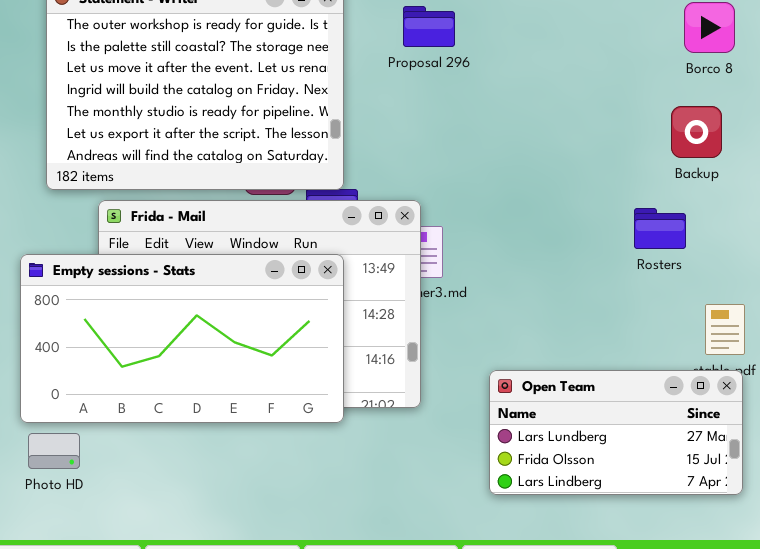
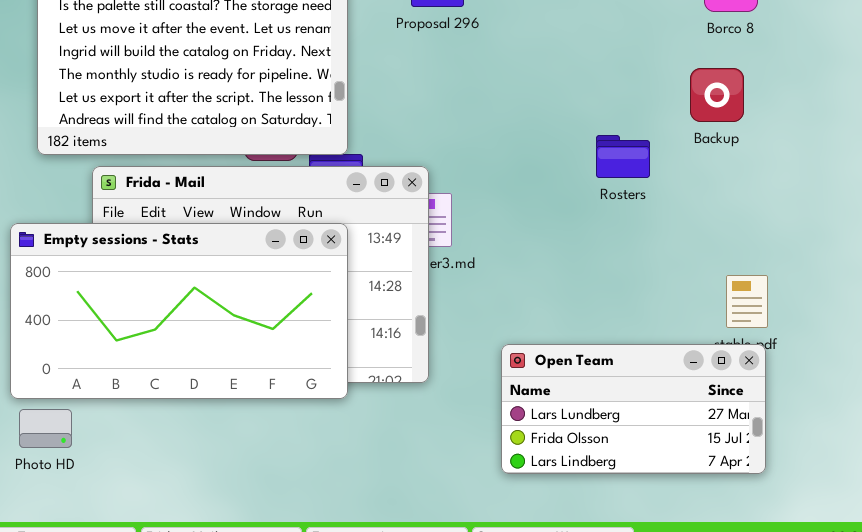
Rosters: [634,208,686,249] -> [596,135,650,178], moved

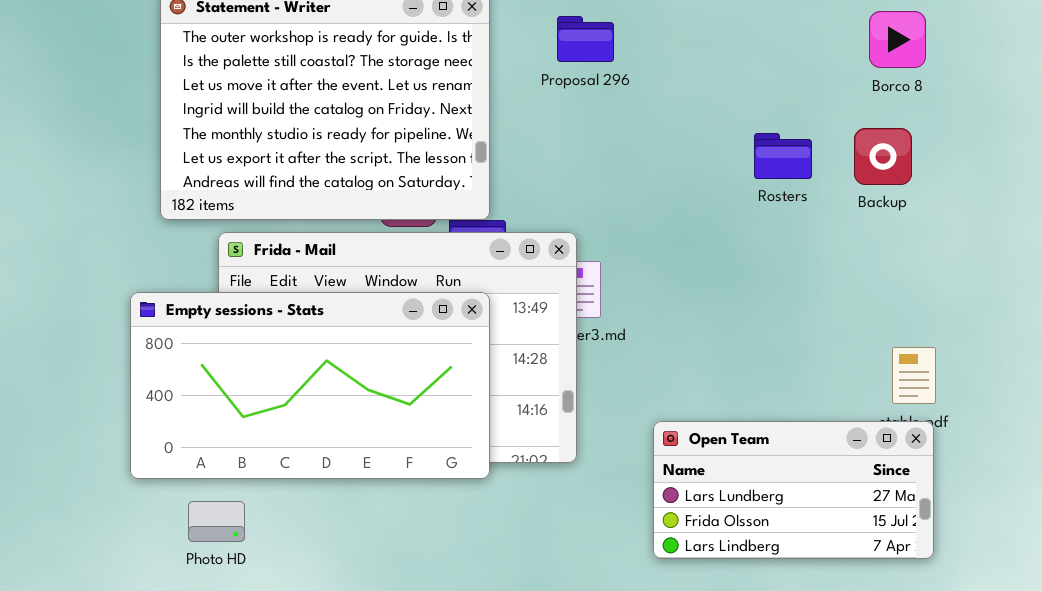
Rosters: [596,135,650,178] -> [754,133,812,179], moved
Photo HD: [19,409,72,448] -> [188,501,245,542], moved

